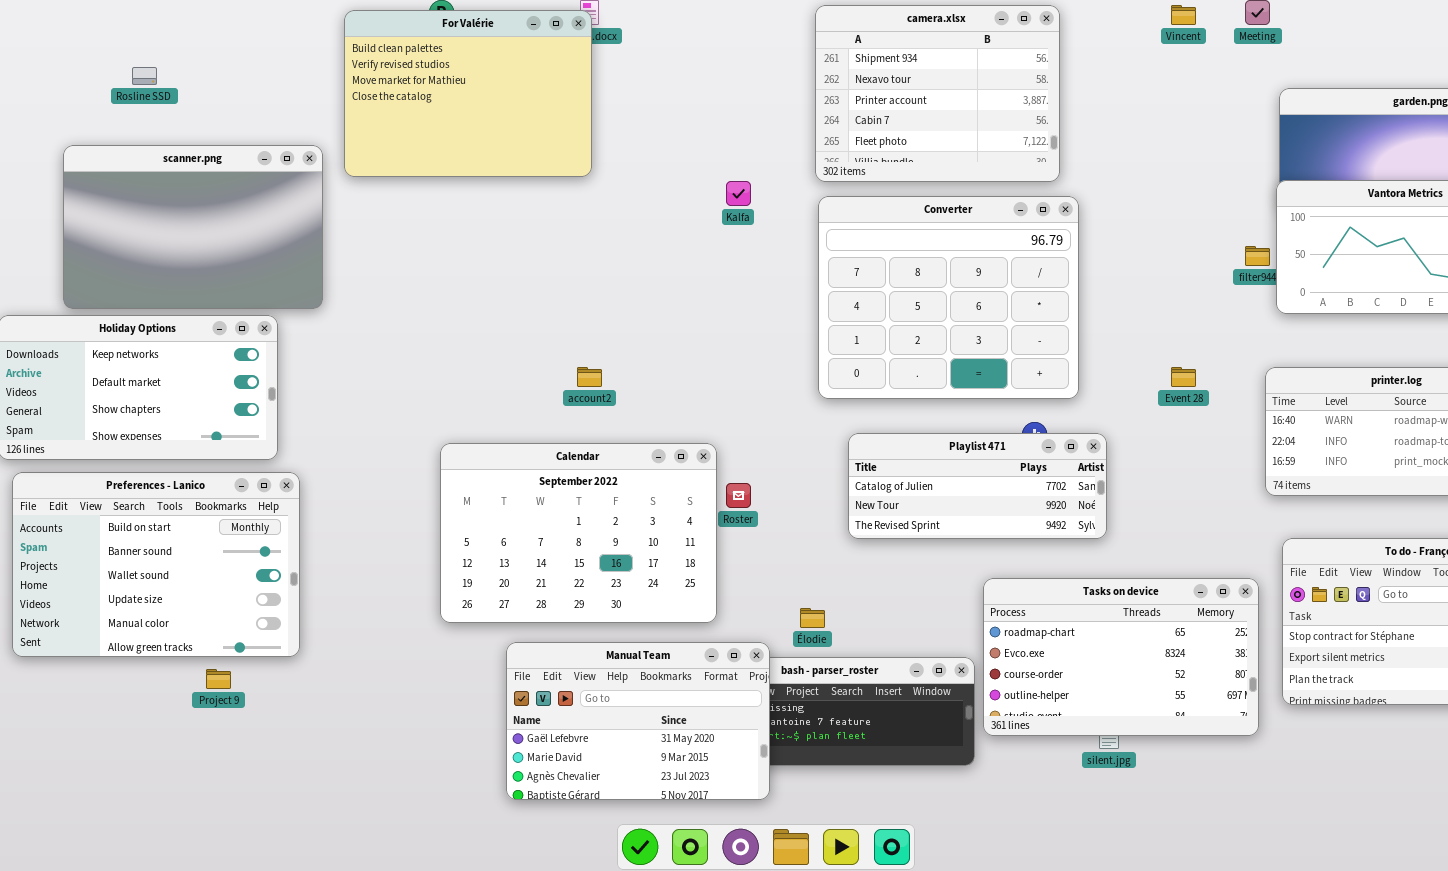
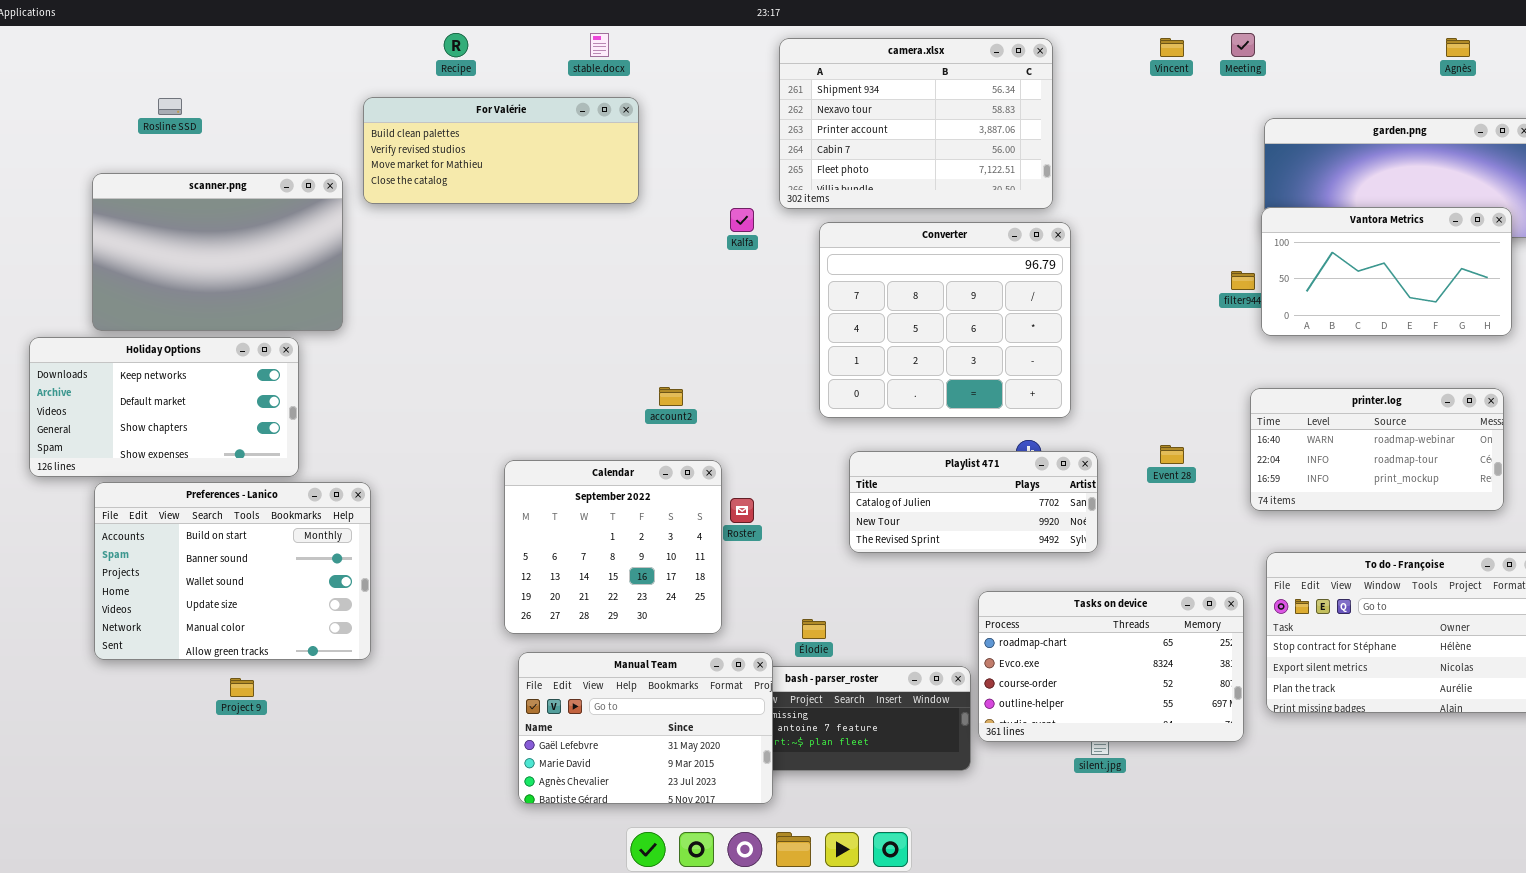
camera.xlsx: [815,5,1060,182] -> [779,38,1053,209], resized
For Valérie: [344,10,592,177] -> [363,97,639,204], resized
account2: [577,367,602,387] -> [659,387,683,406], moved
Event 28: [1171,367,1196,387] -> [1160,445,1184,464], moved
Calendar: [440,443,717,623] -> [504,460,722,634], resized
Preferences - Lanico: [12,472,300,657] -> [94,482,371,660], moved

